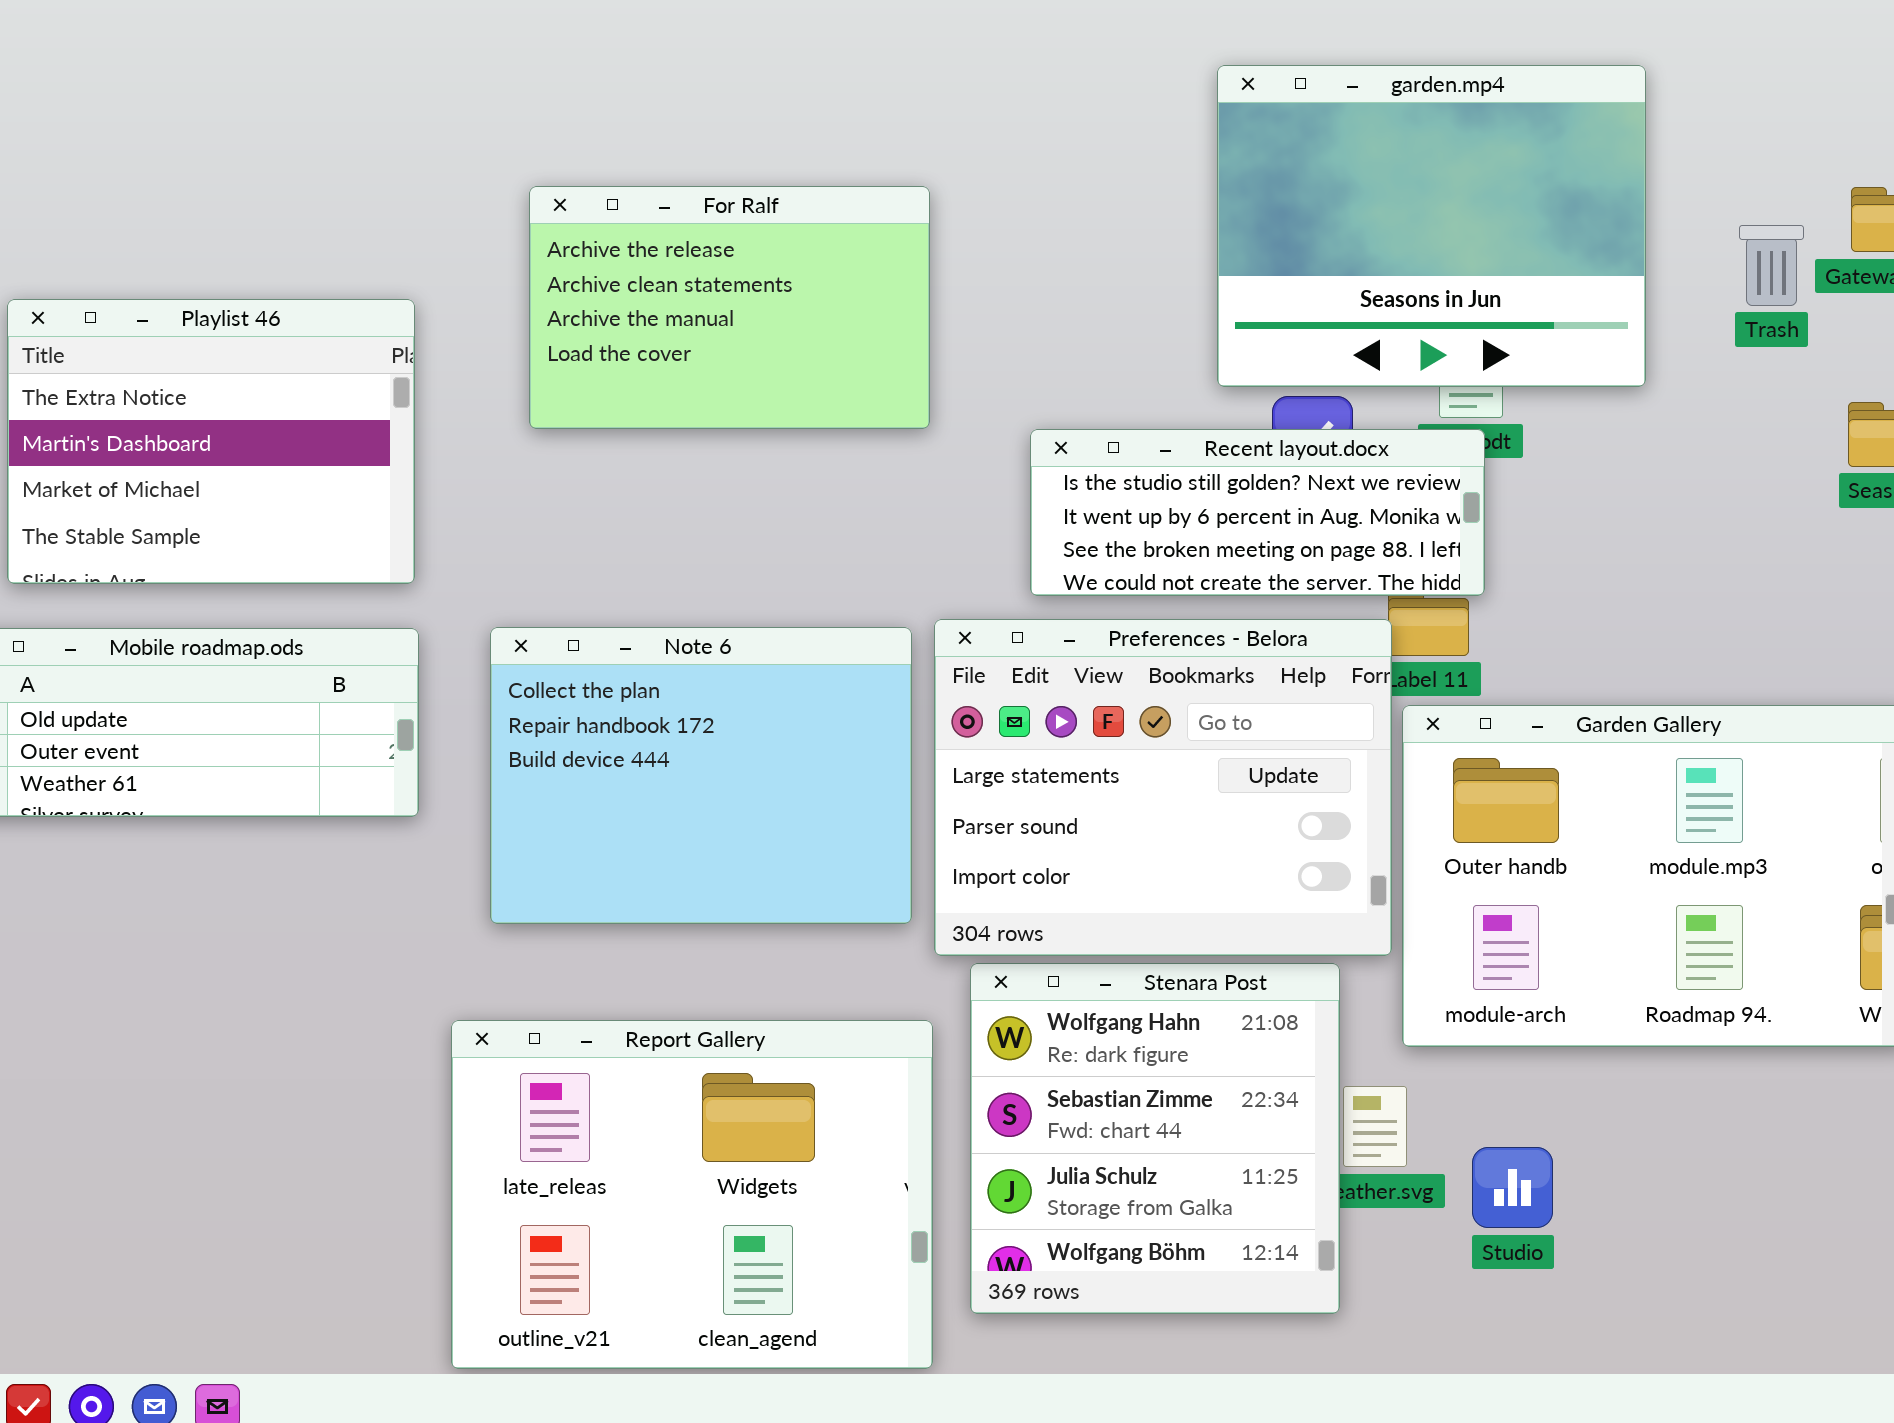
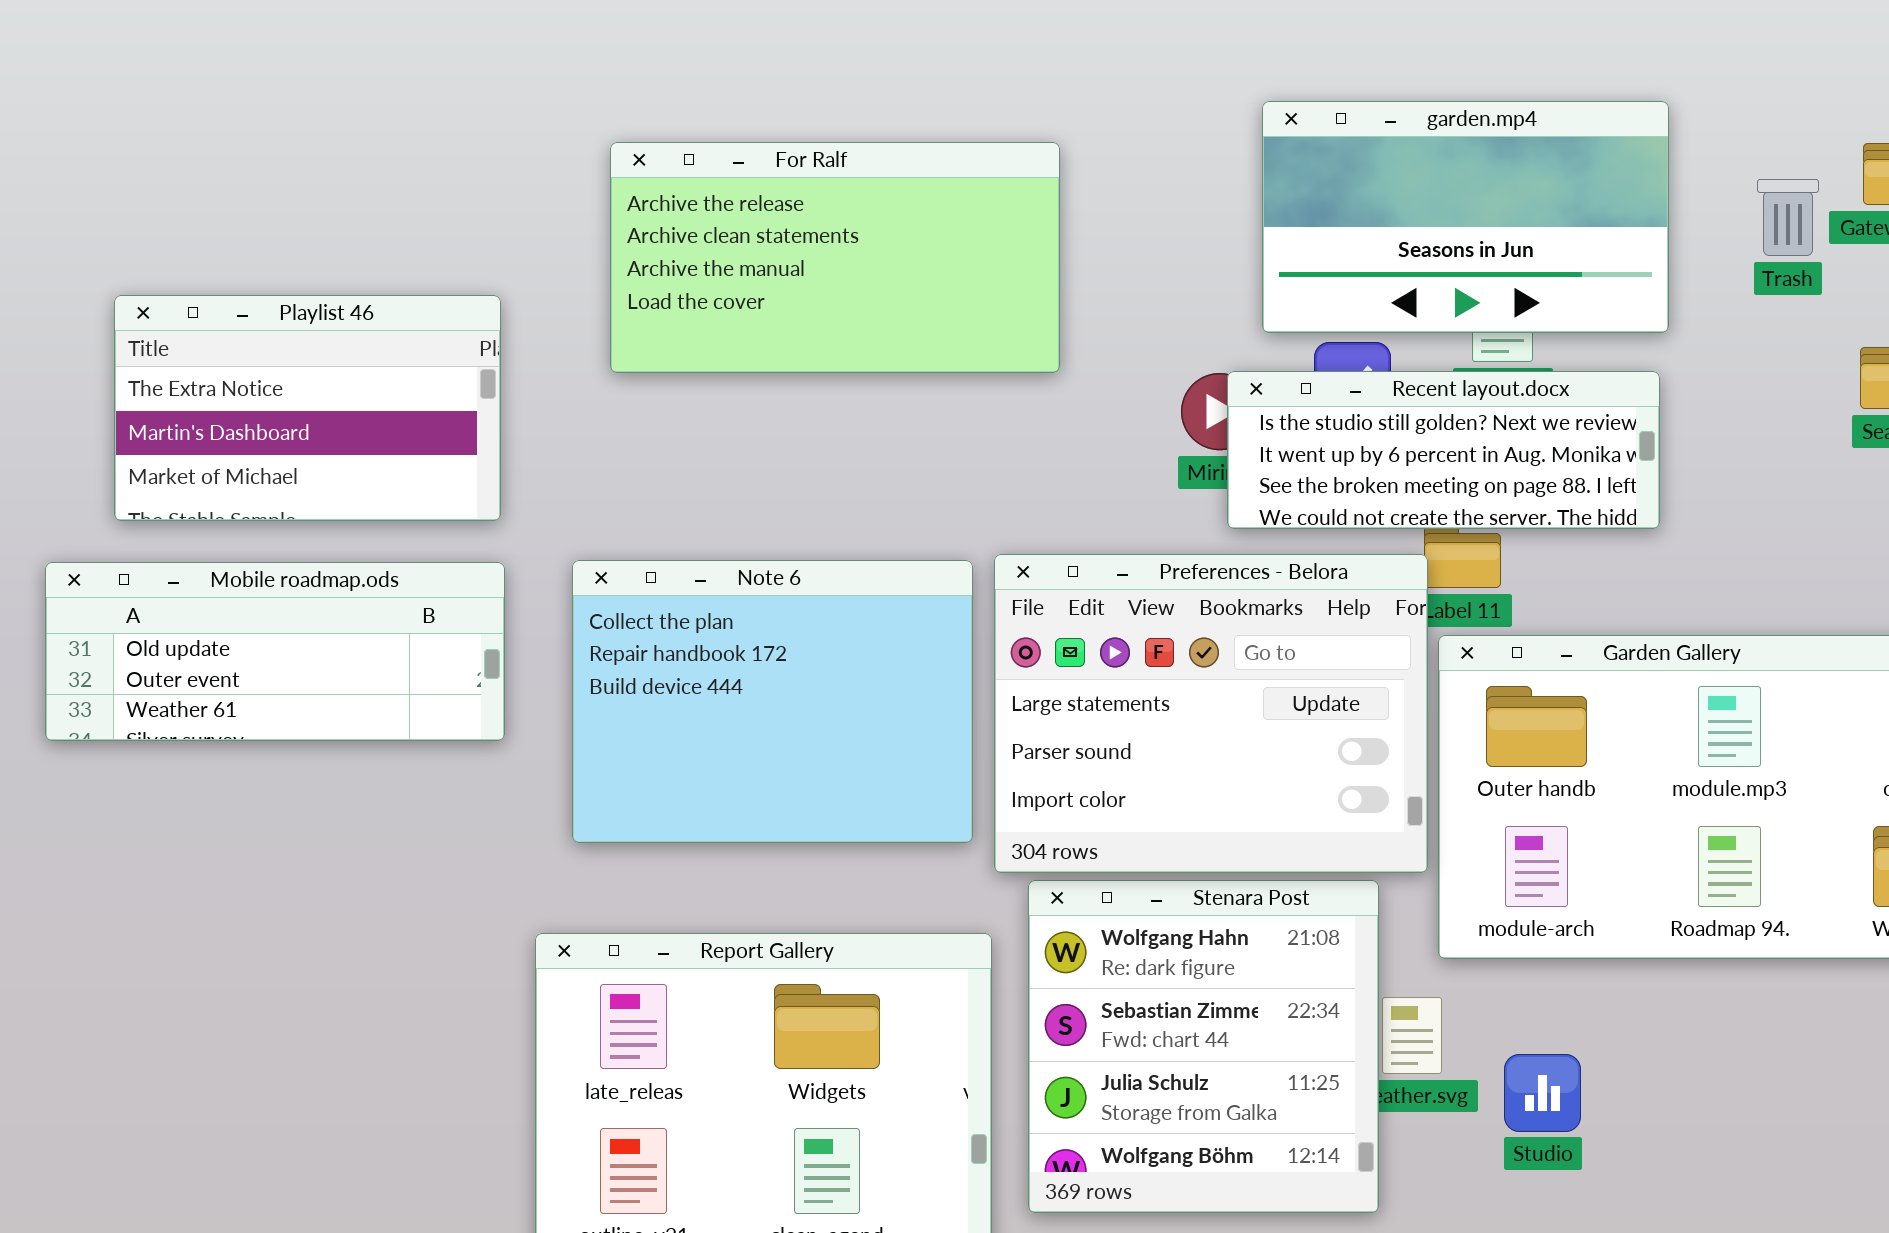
garden.mp4: [1217,65,1646,387] -> [1262,101,1669,333], resized
For Ralf: [529,186,930,429] -> [610,142,1060,373], resized
Playlist 46: [7,299,415,584] -> [114,295,501,521], resized
Recent layout.docx: [1030,429,1485,596] -> [1227,371,1660,529], moved

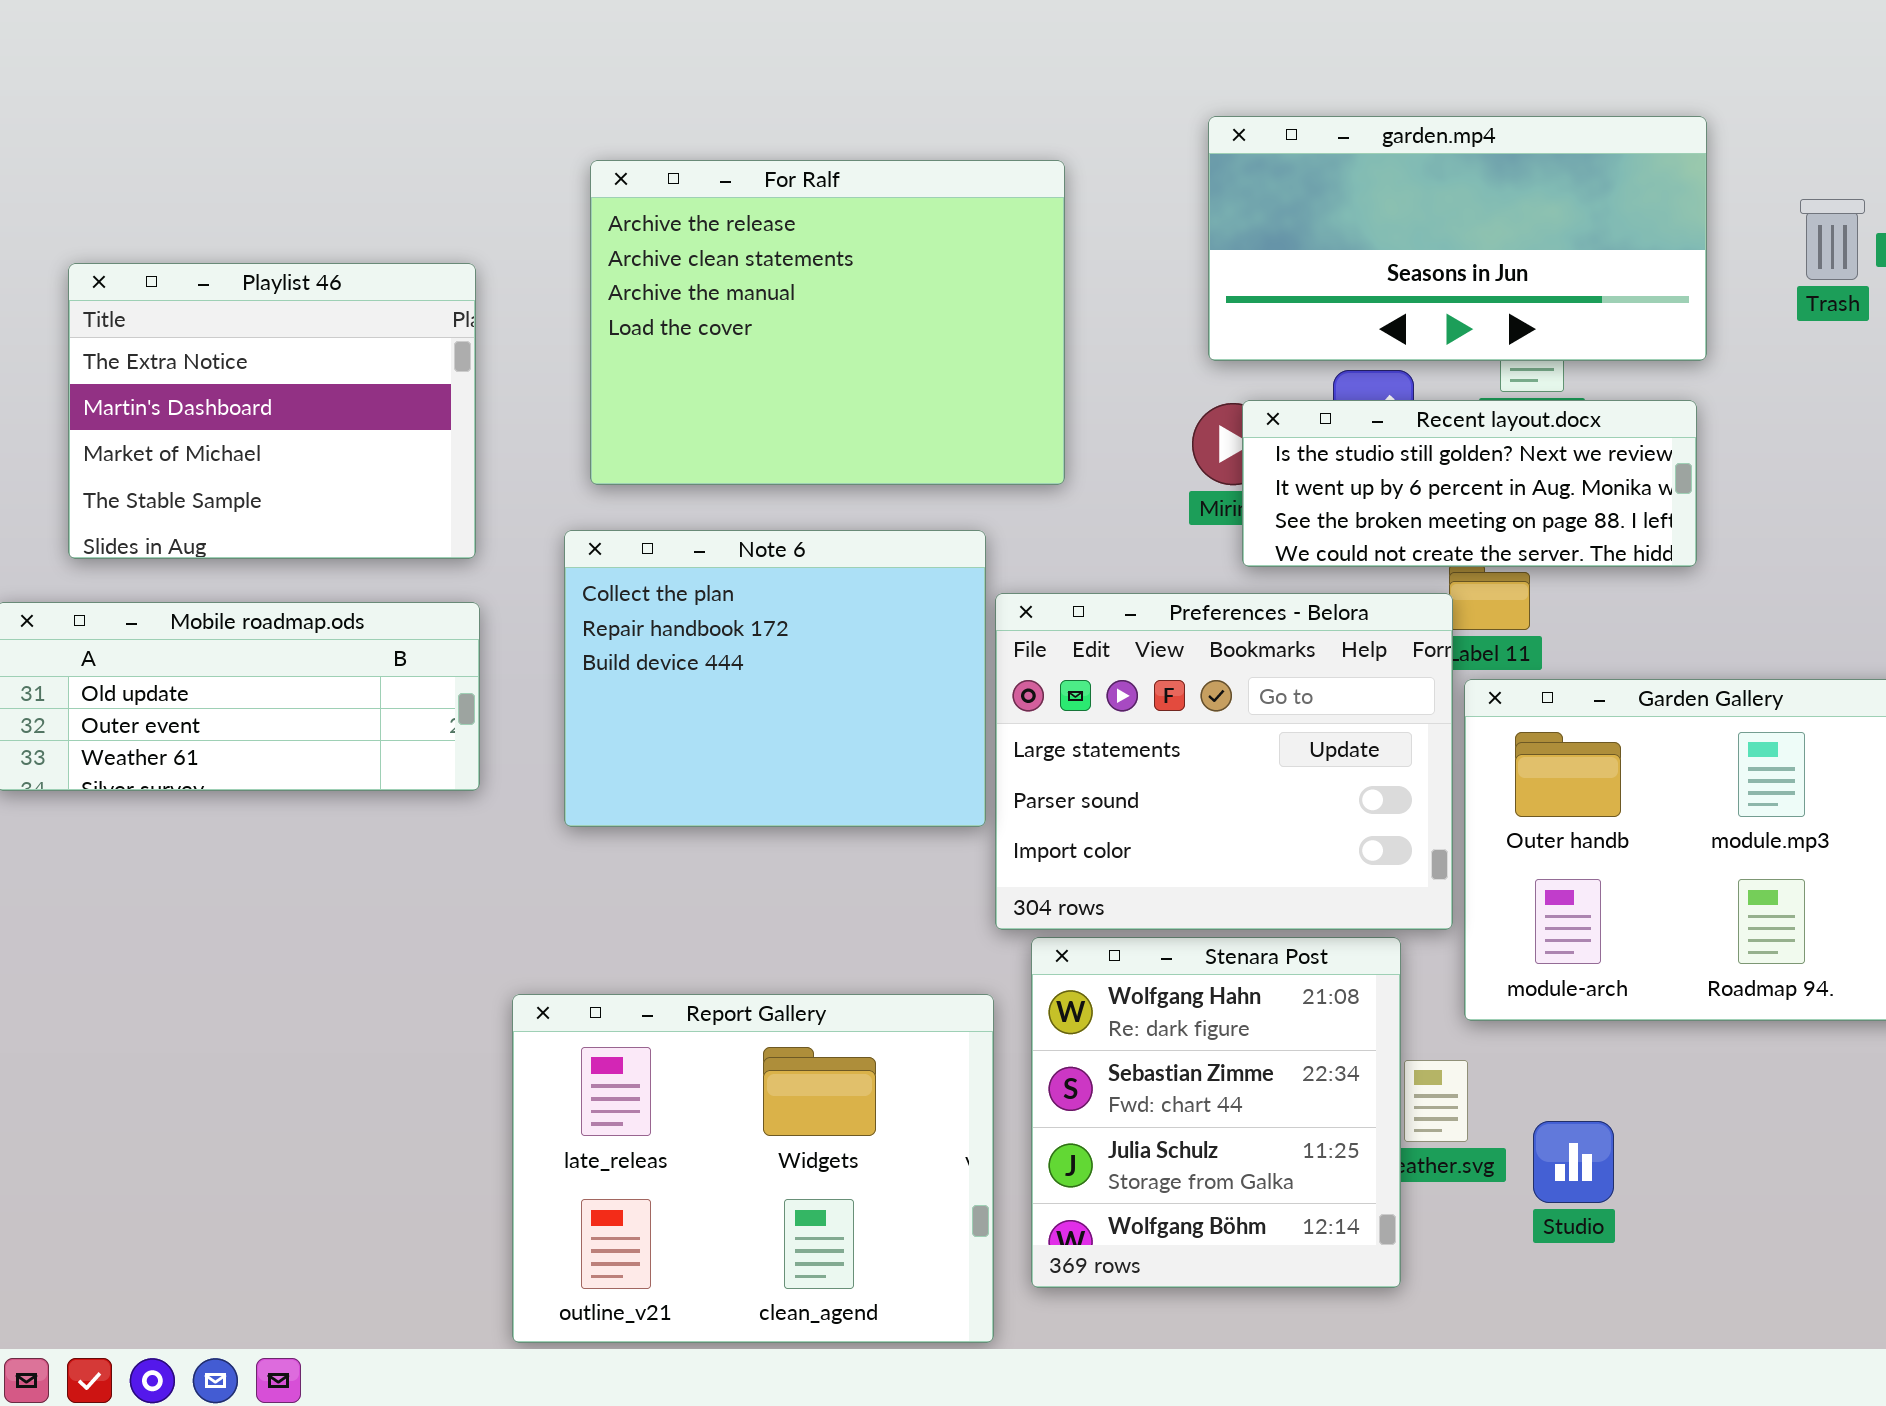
garden.mp4: [1262,101,1669,333] -> [1208,116,1707,361], resized
For Ralf: [610,142,1060,373] -> [590,160,1065,485], resized
Playlist 46: [114,295,501,521] -> [68,263,476,559], resized
Note 6: [572,560,973,843] -> [564,530,986,827], moved

